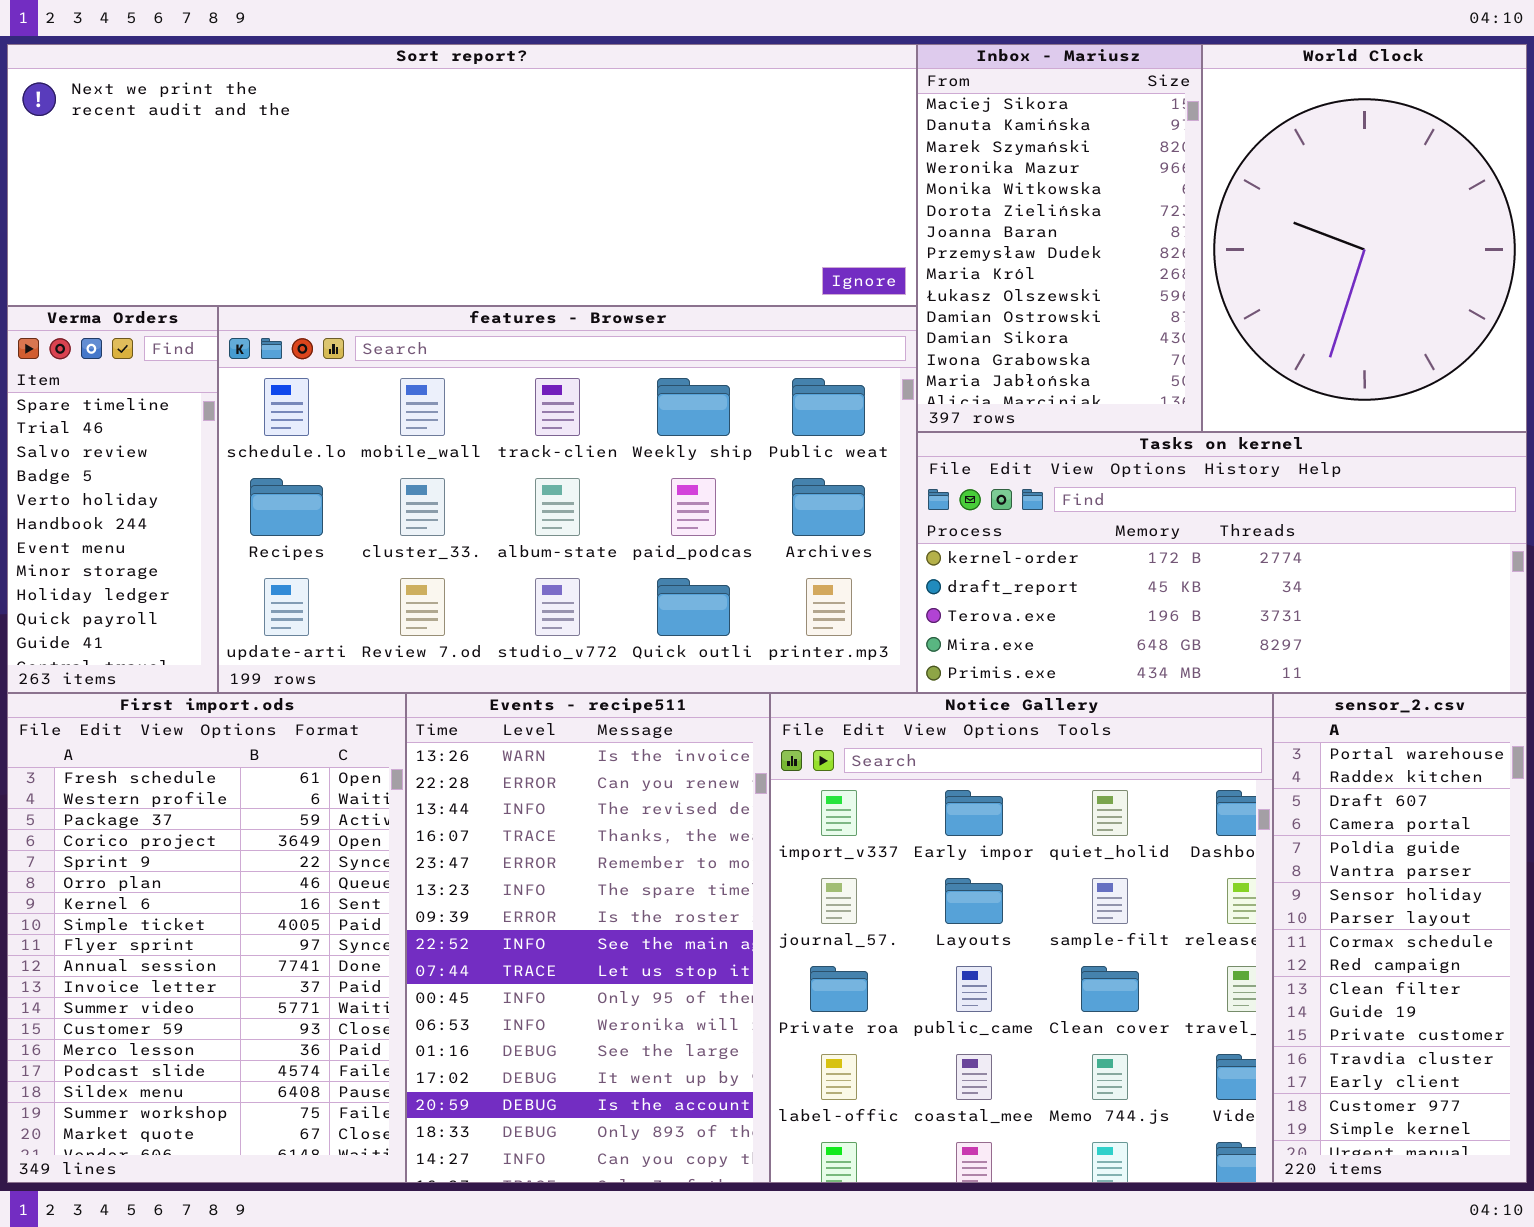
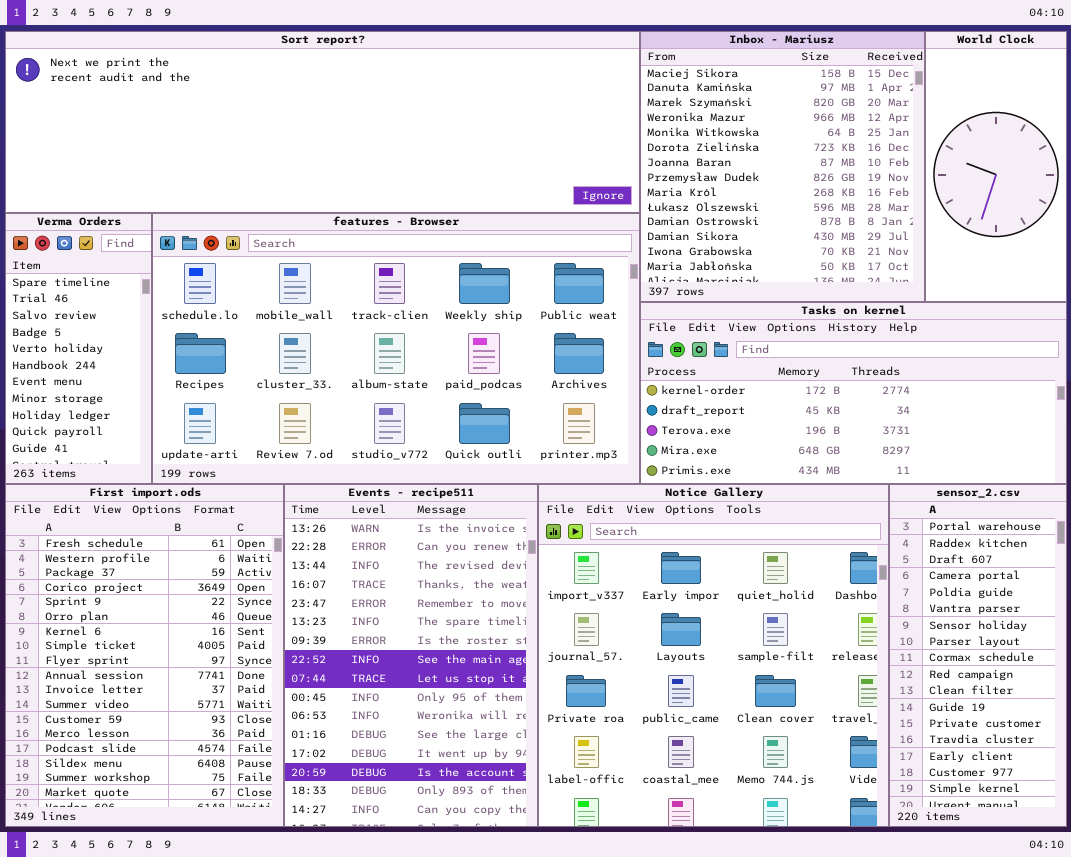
Inbox - Mariusz: [917,44,1202,432] -> [640,31,925,302], resized
World Clock: [1202,44,1527,432] -> [925,31,1067,302], resized

